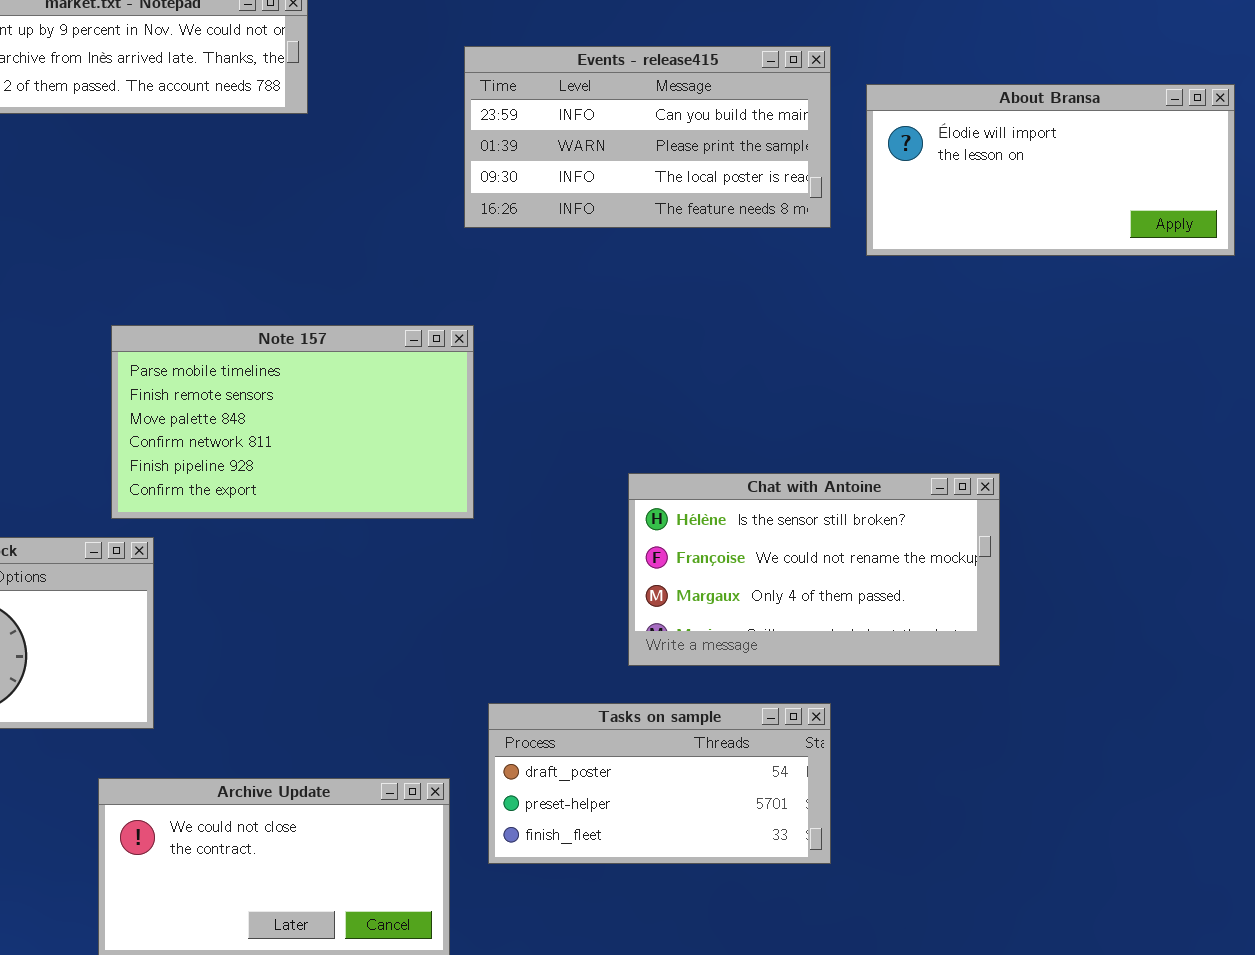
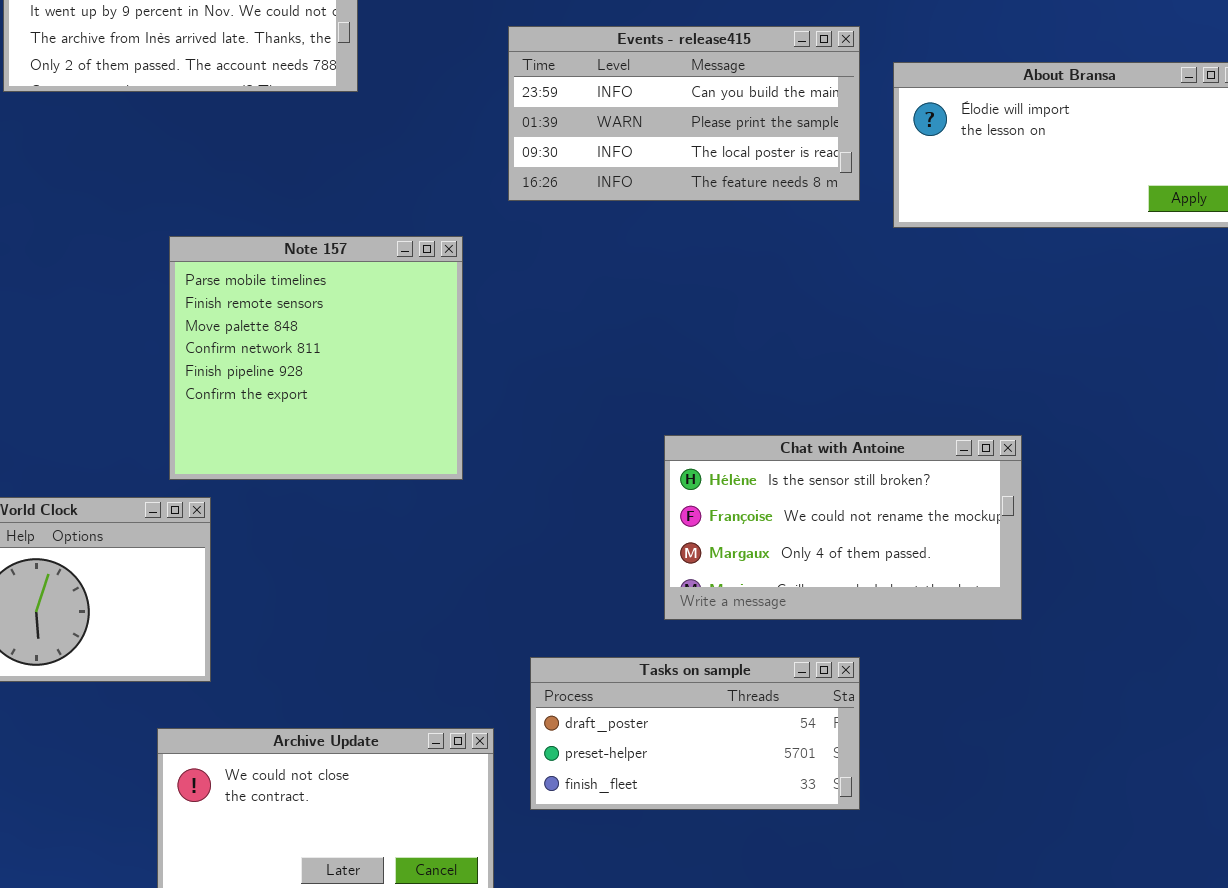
Note 157: [111,325,474,519] -> [169,236,463,480], resized

